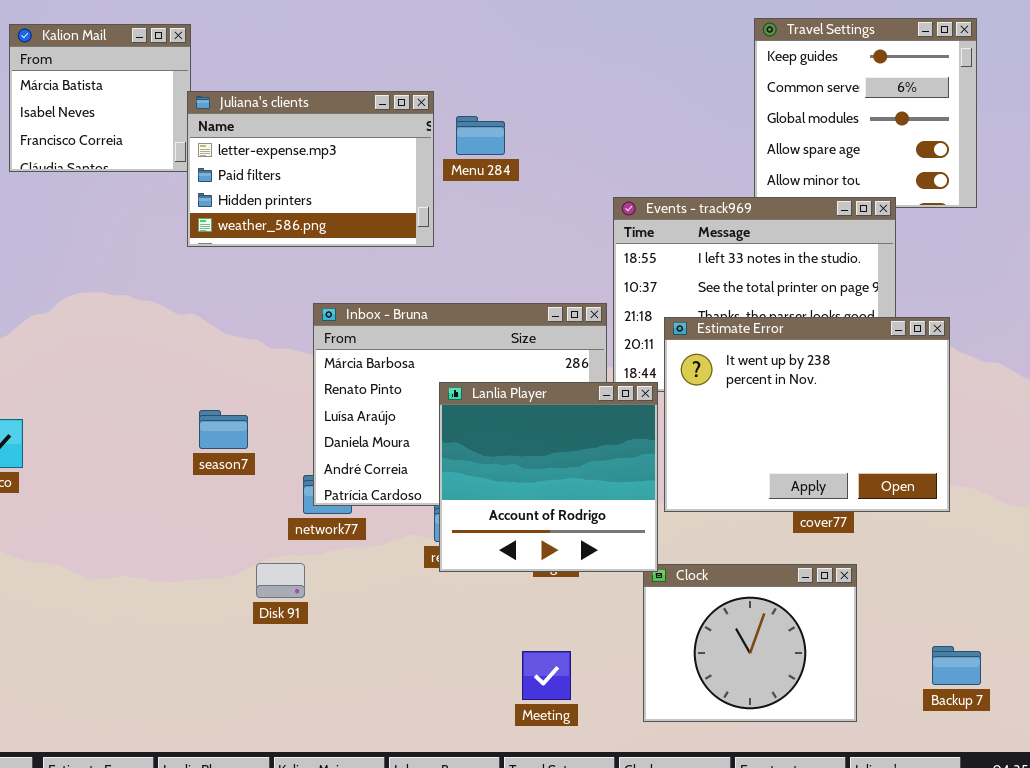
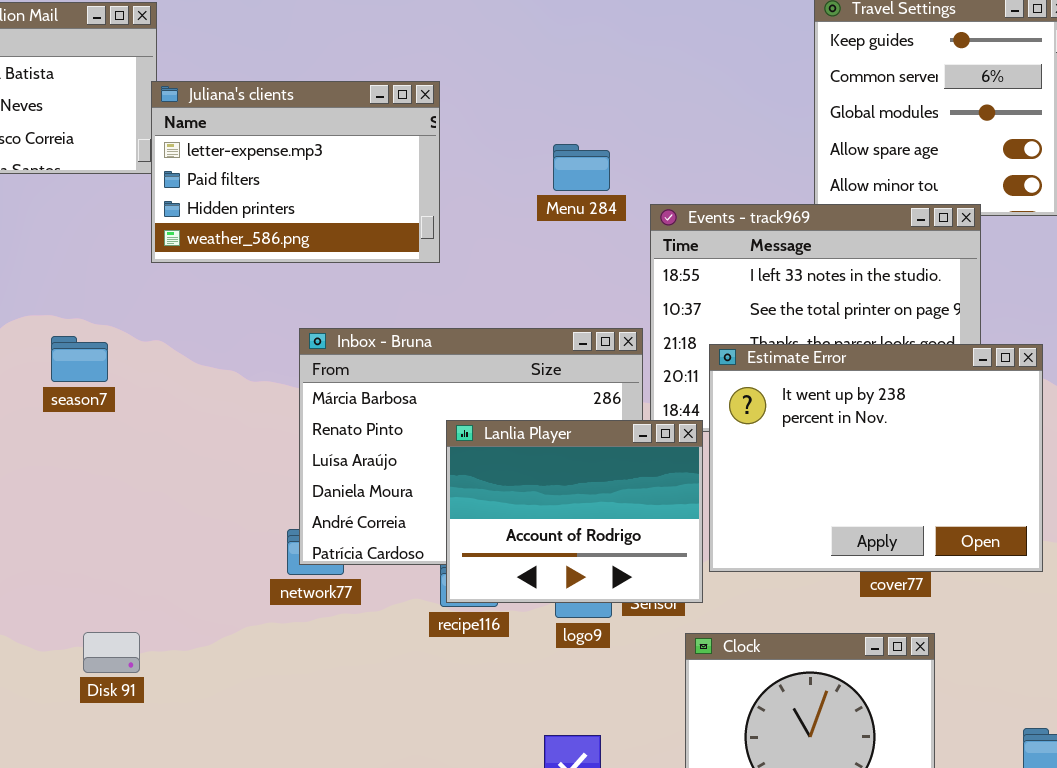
Menu 284: [456,116,505,155] -> [553,144,610,191], moved
Lanlia Player: [439,382,658,572] -> [446,420,703,603], resized
season7: [199,410,248,449] -> [51,336,108,382], moved
Disk 91: [256,563,305,598] -> [83,632,140,673], moved

